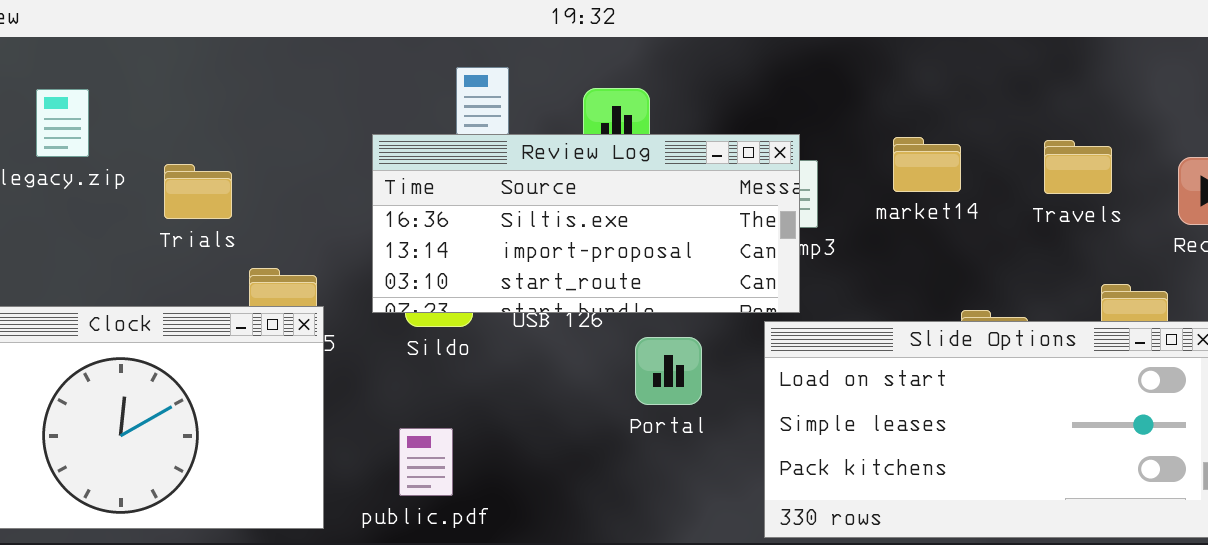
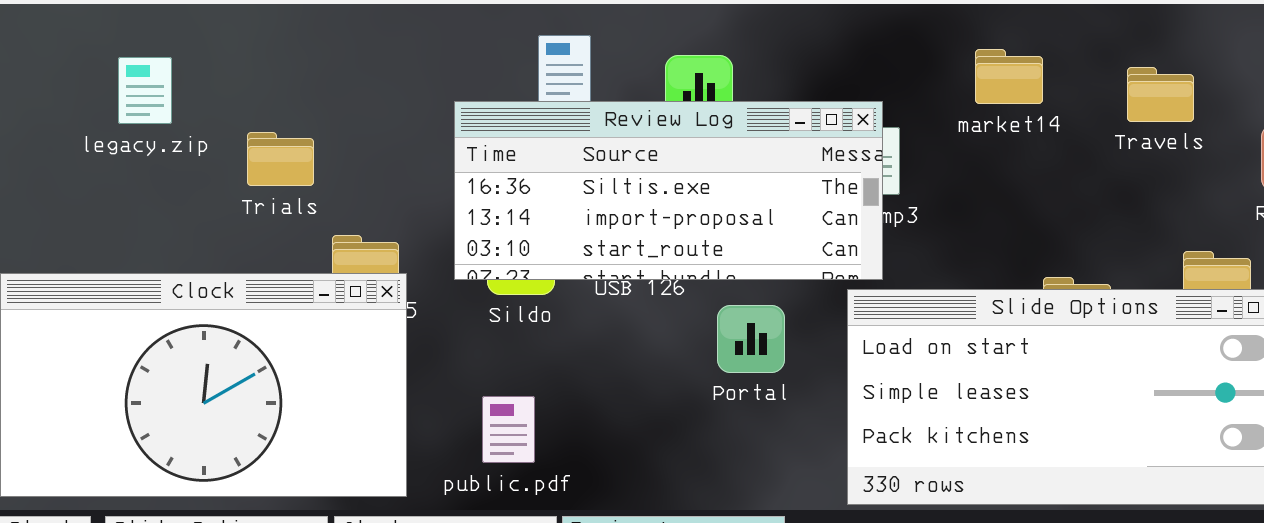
market14: [893,137,961,192] -> [975,49,1043,104], moved
Travels: [1044,140,1112,194] -> [1127,67,1194,122], moved

